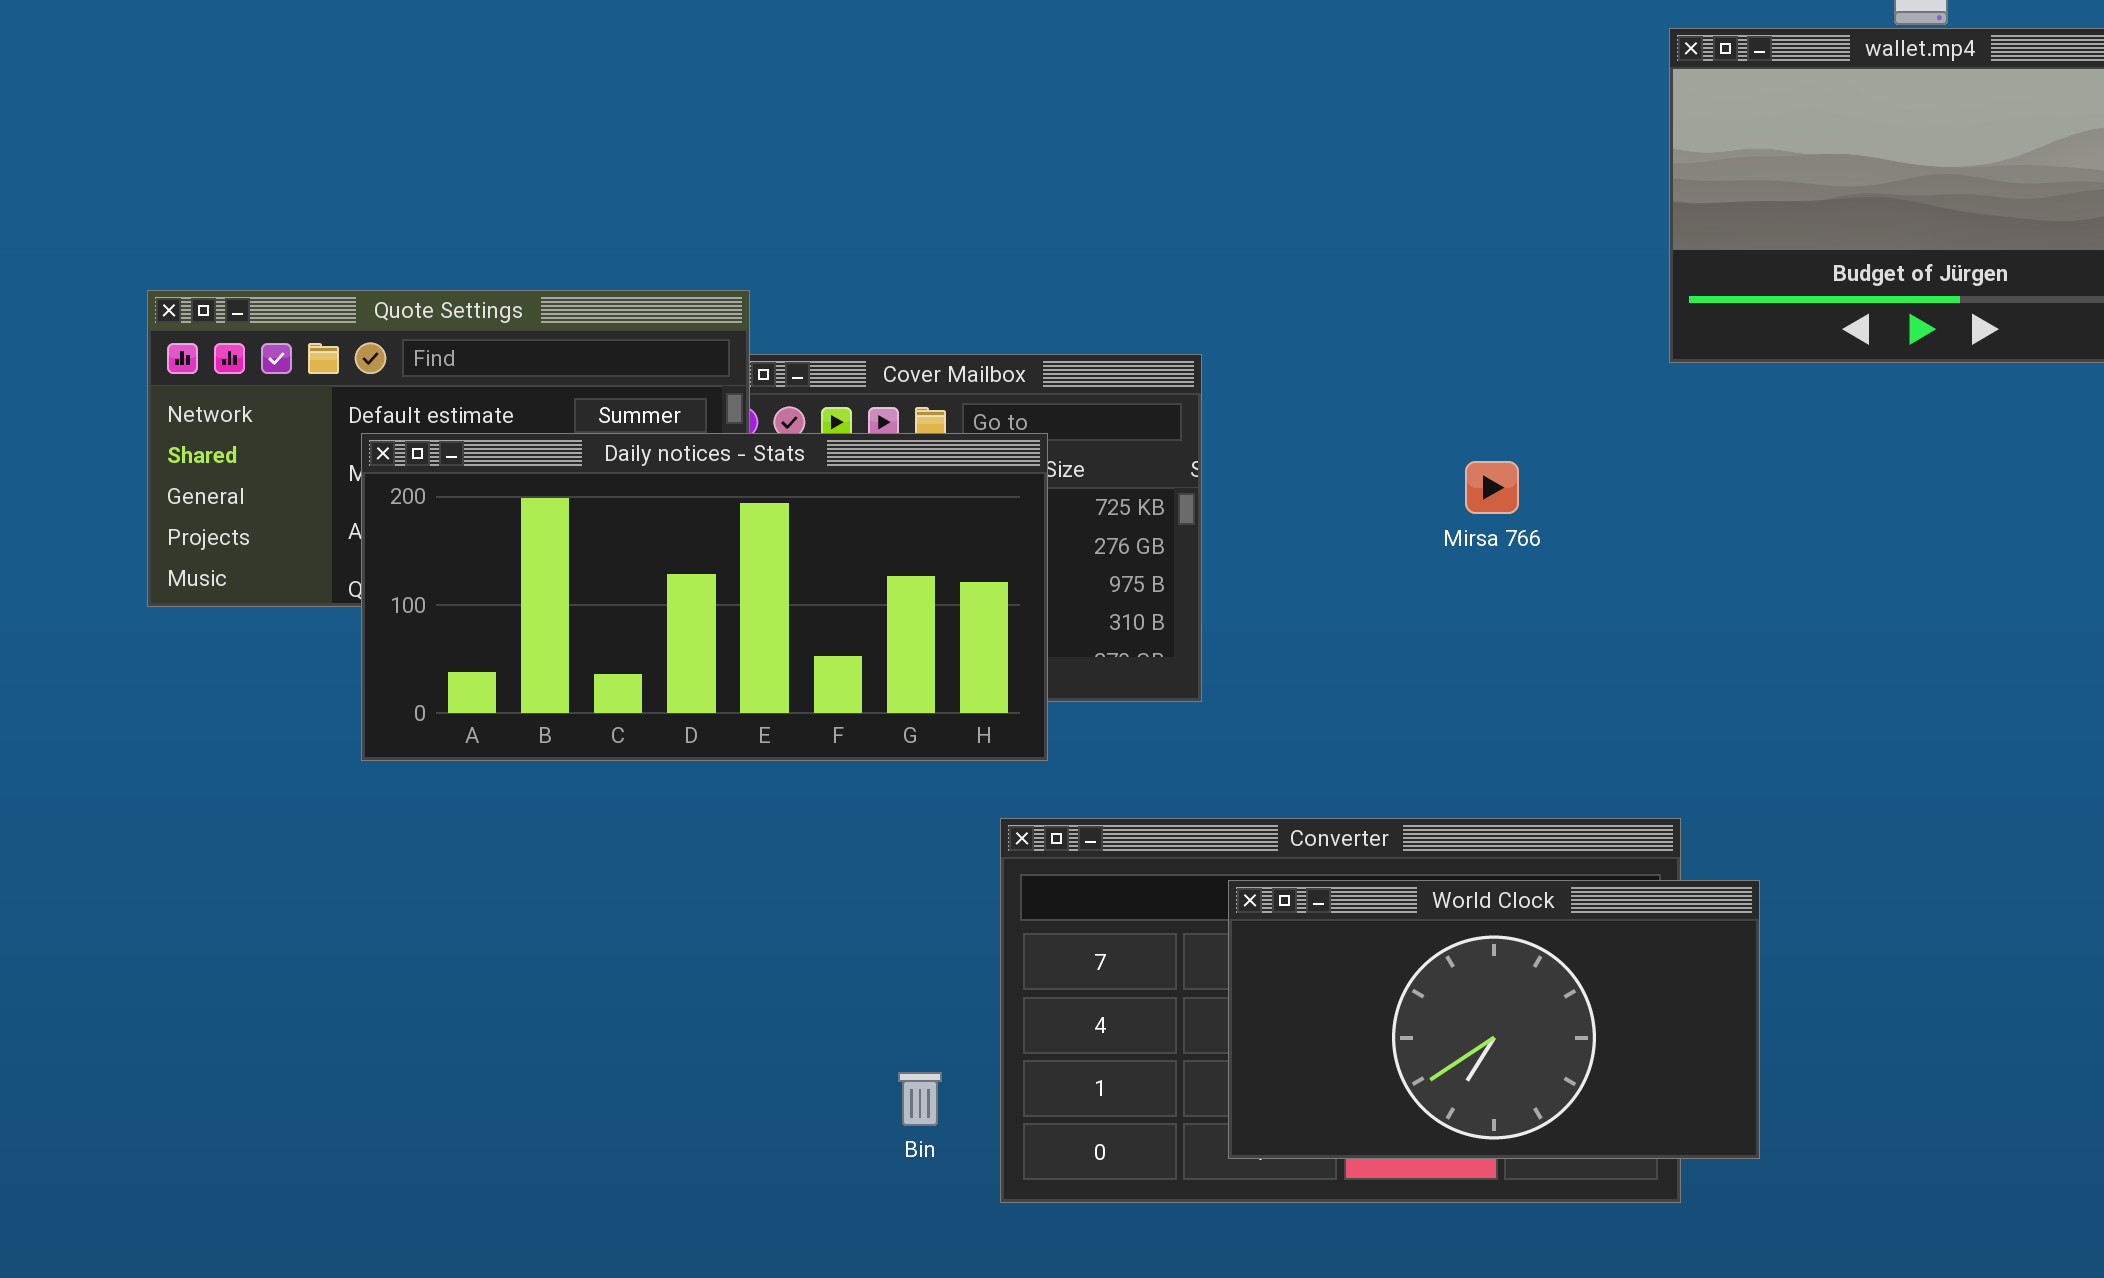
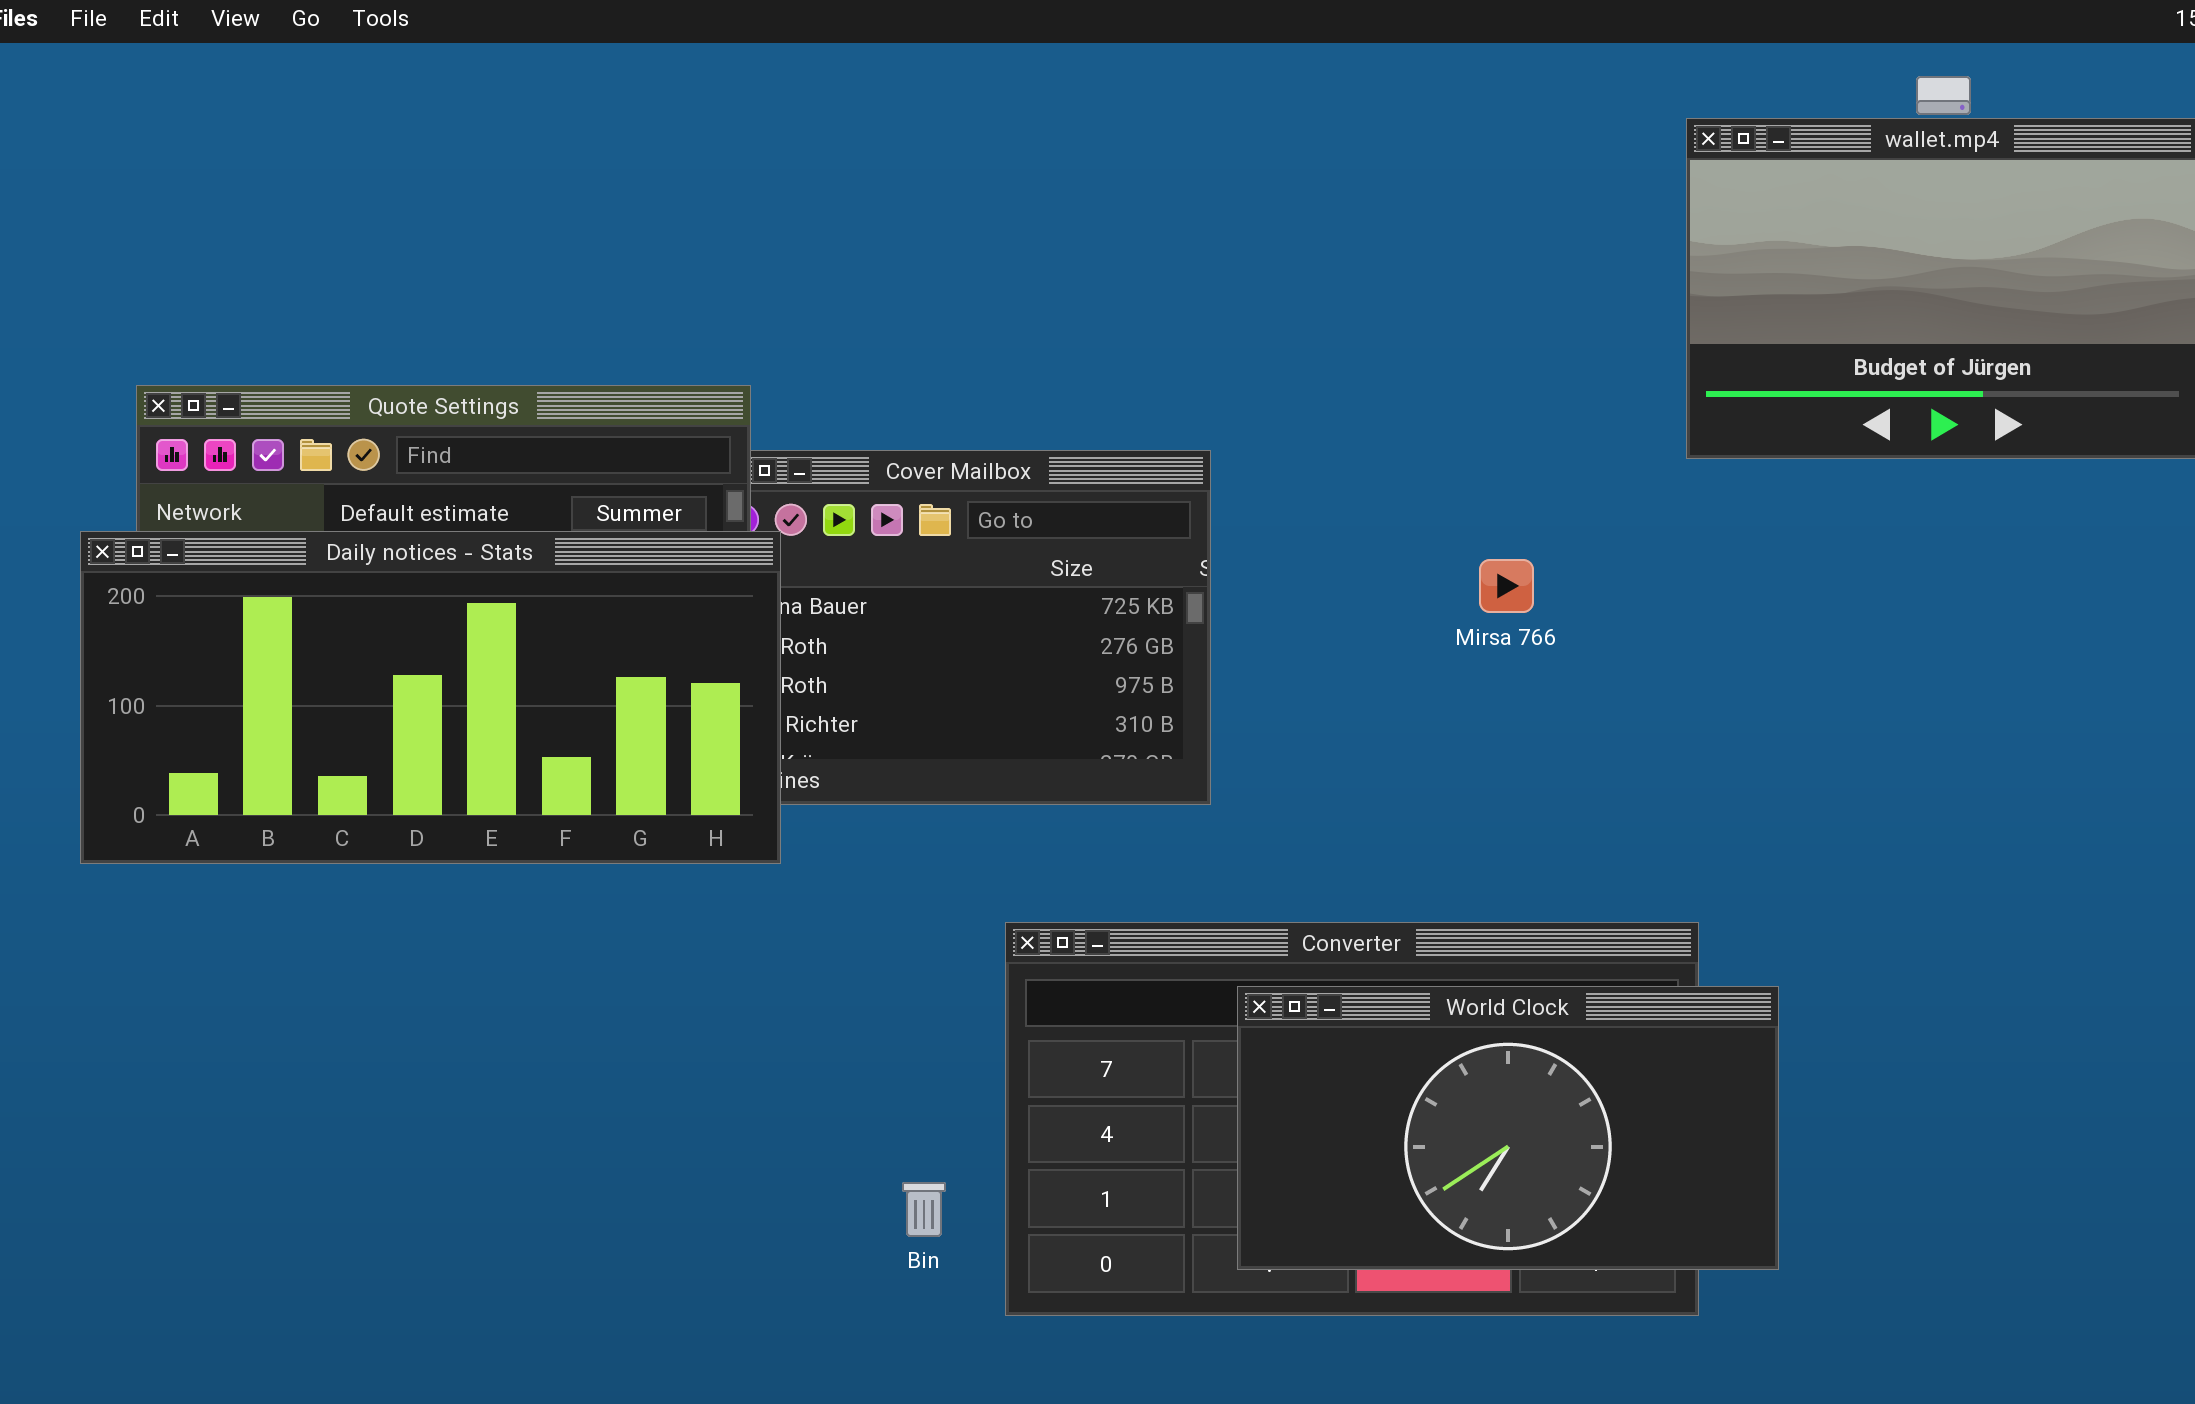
Daily notices - Stats: [361,433,1048,761] -> [80,531,781,864], moved

